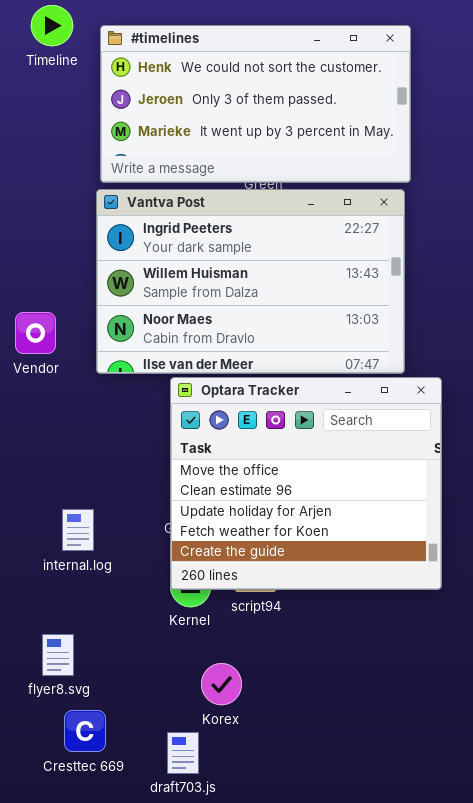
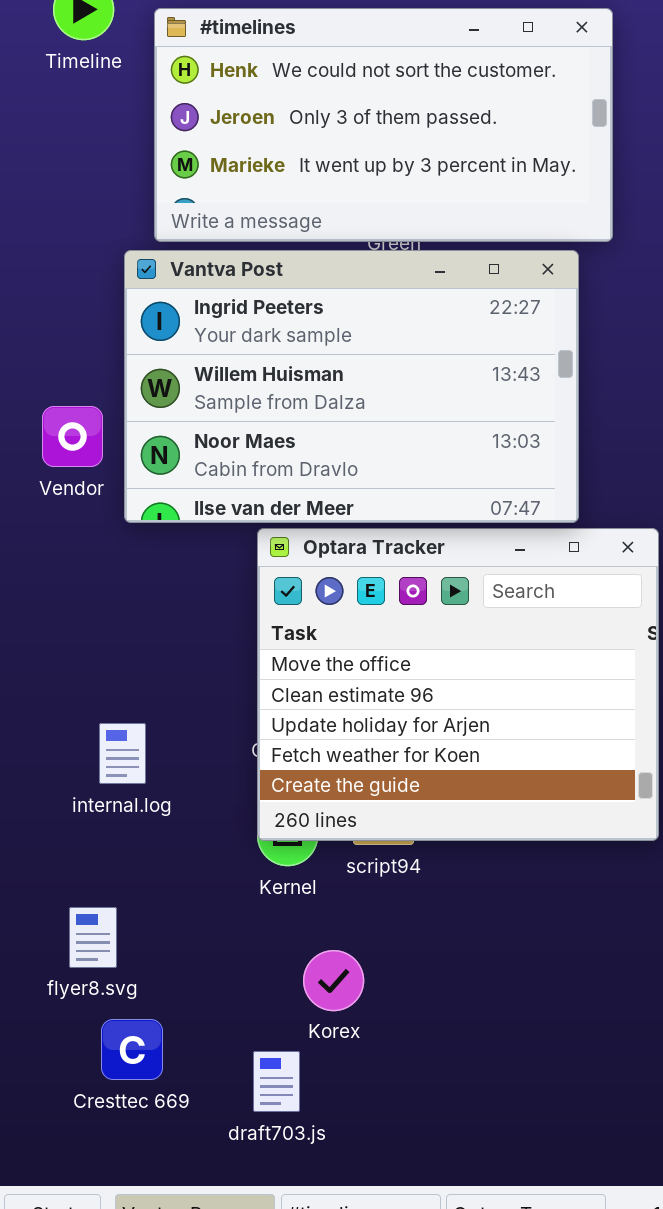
Vantva Post: [96,189,405,374] -> [124,250,579,523], moved
Vendor: [15,312,56,354] -> [42,406,103,467], moved

